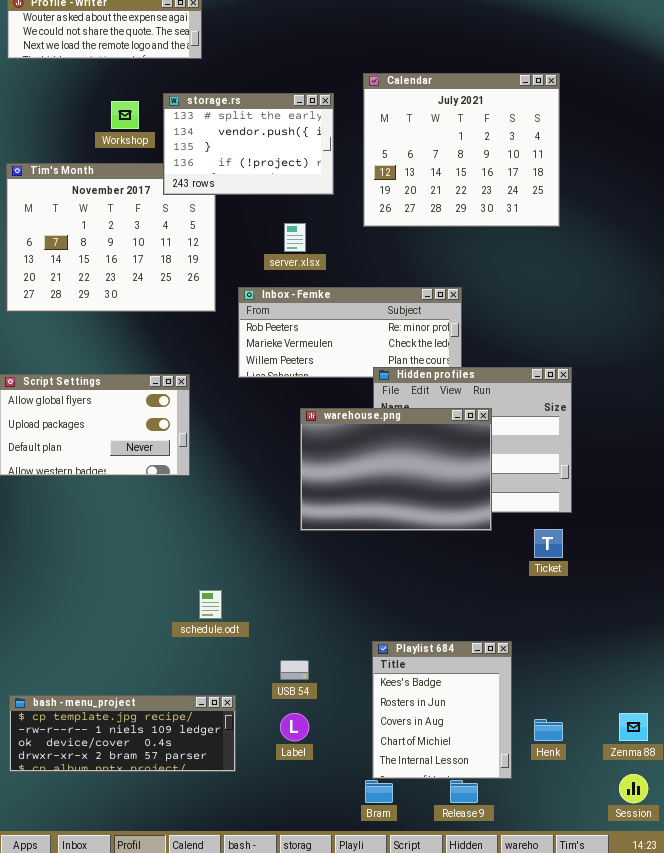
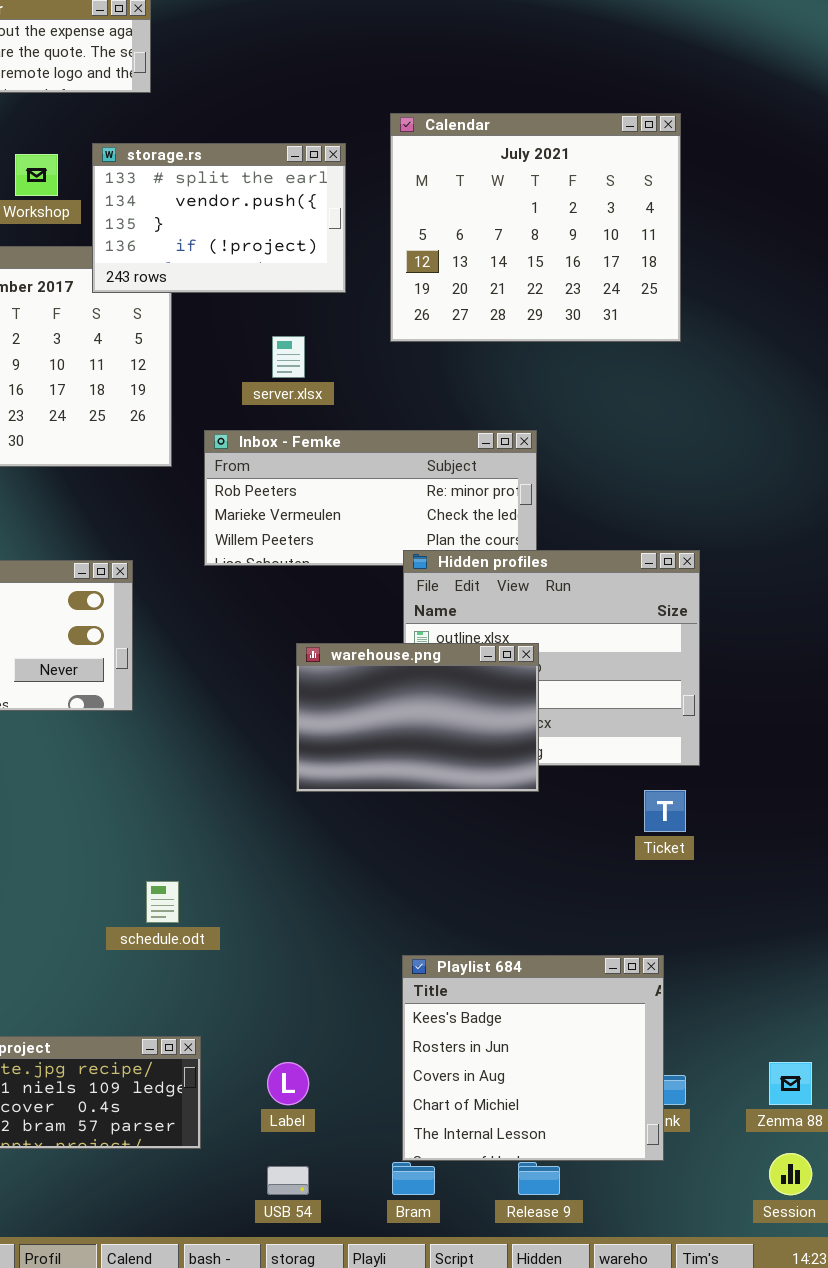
warehouse.png: [300,408,492,531] -> [296,643,539,792], resized
Playlist 684: [372,641,512,779] -> [402,955,664,1161], resized
USB 54: [280,660,309,680] -> [267,1166,309,1195], moved

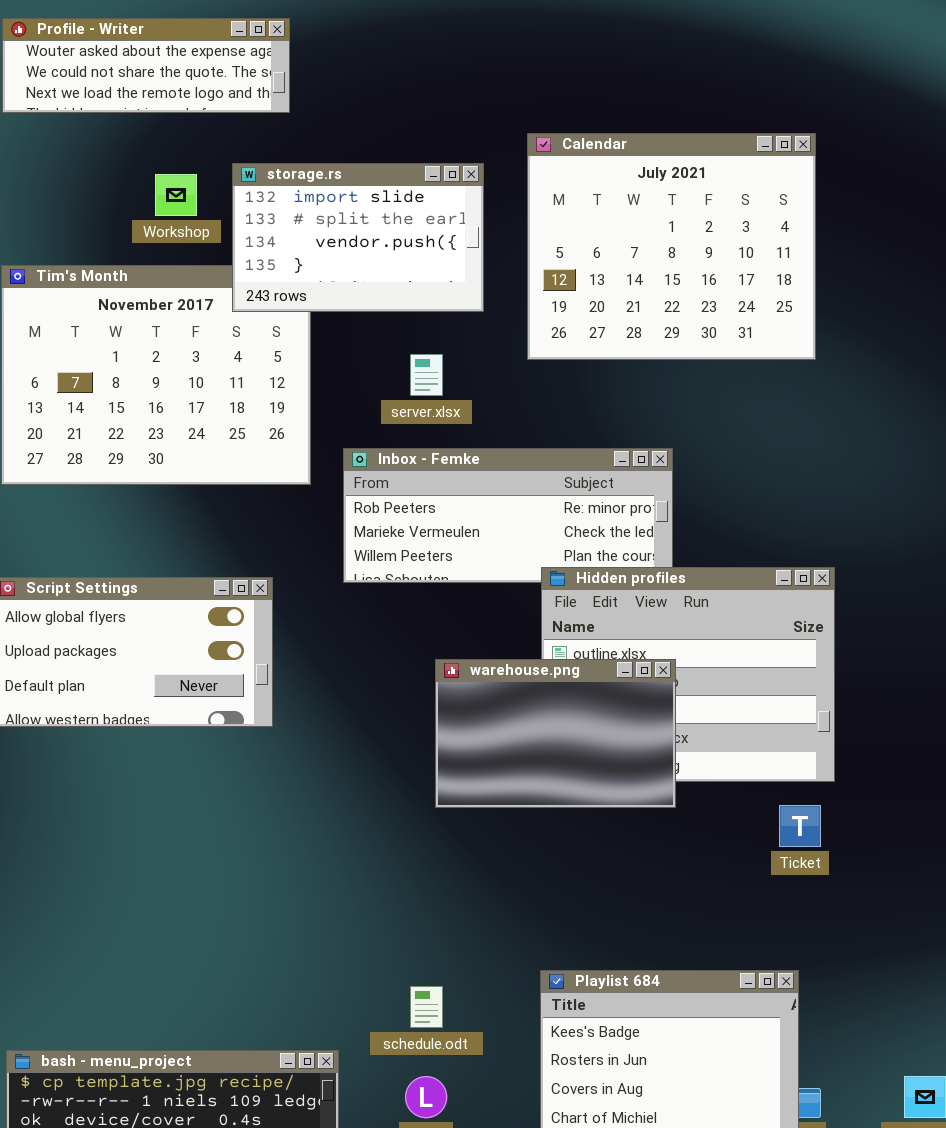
storage.rs: [92,143,346,293] -> [232,163,484,312], scrolled up 1 row
schedule.odt: [146,881,179,923] -> [410,986,443,1028], moved

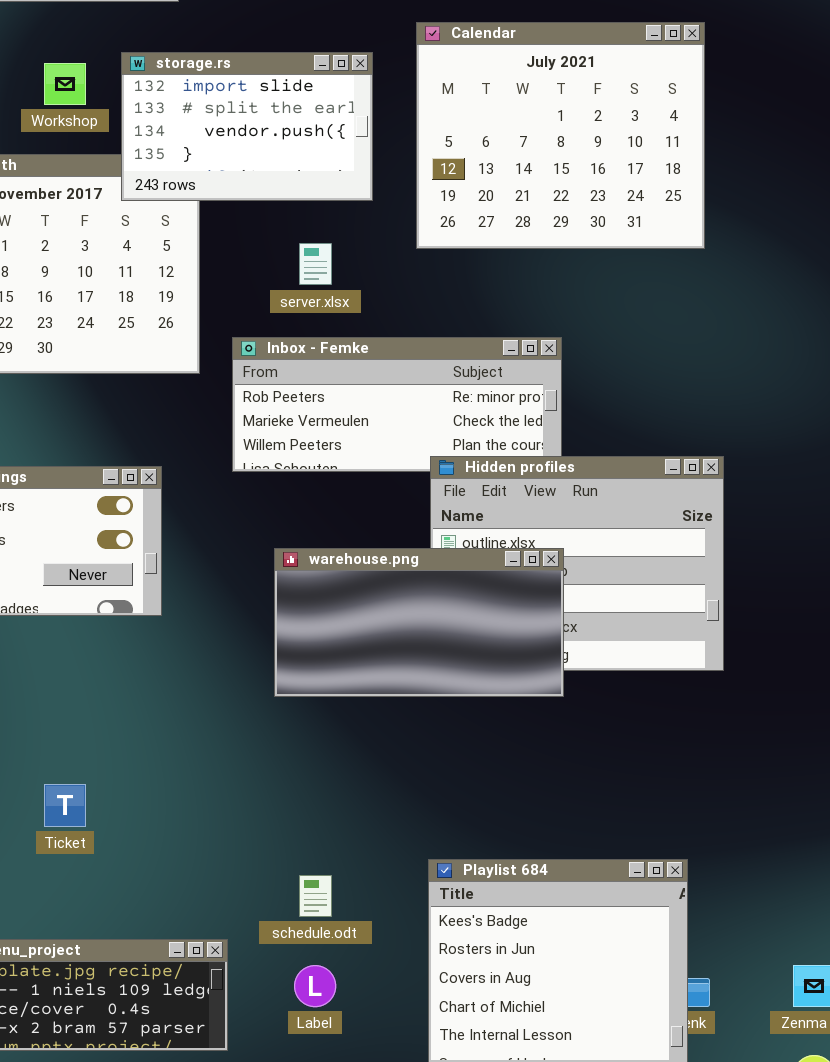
warehouse.png: [435,659,676,808] -> [274,548,564,697], resized
Ticket: [779,805,821,847] -> [44,784,86,827], moved

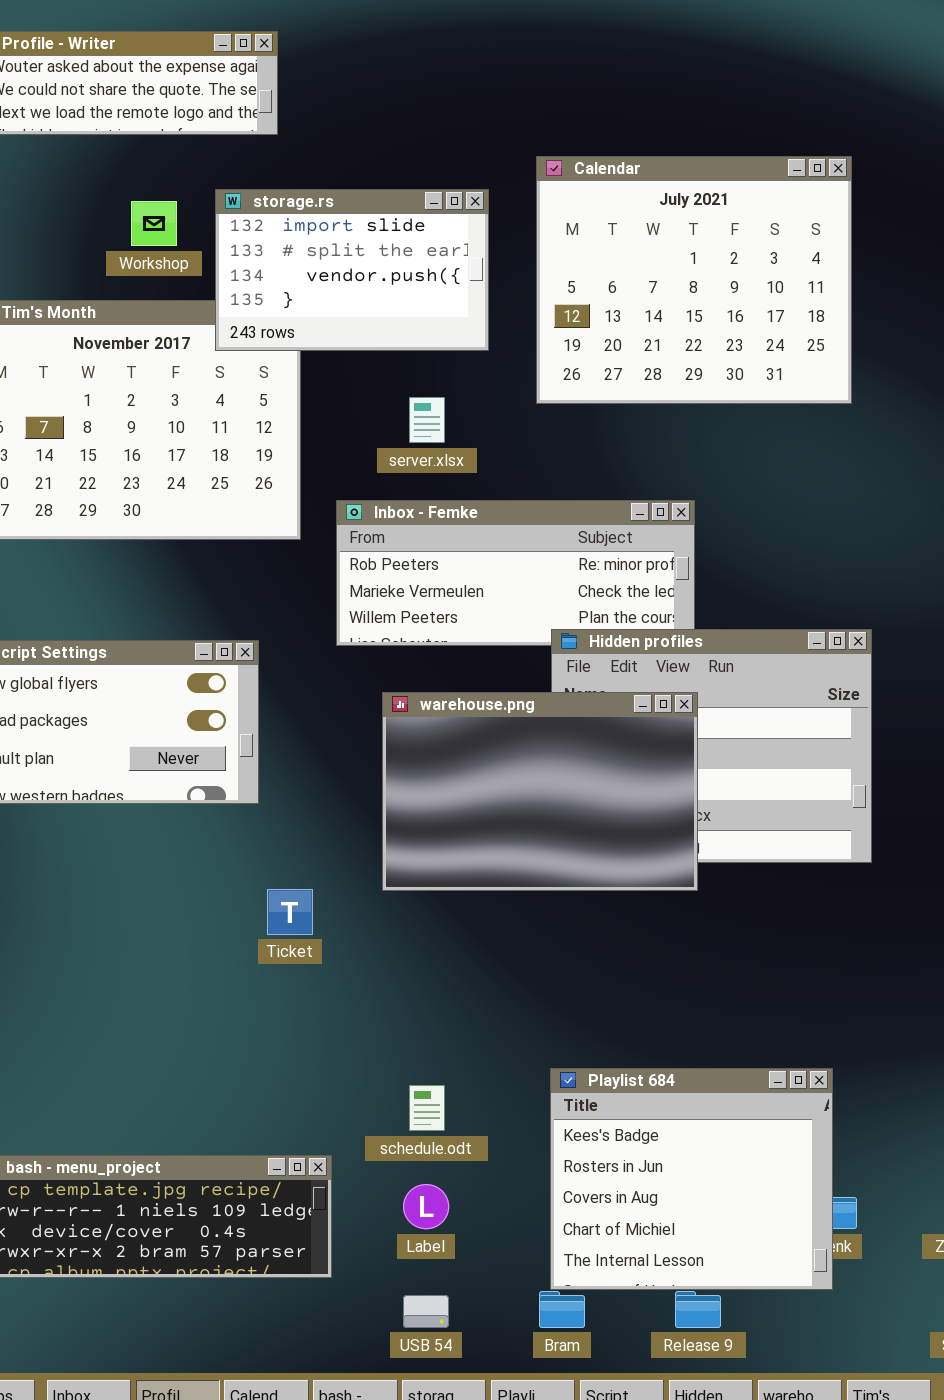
warehouse.png: [274,548,564,697] -> [382,692,698,891], resized
Ticket: [44,784,86,827] -> [267,889,313,935], moved

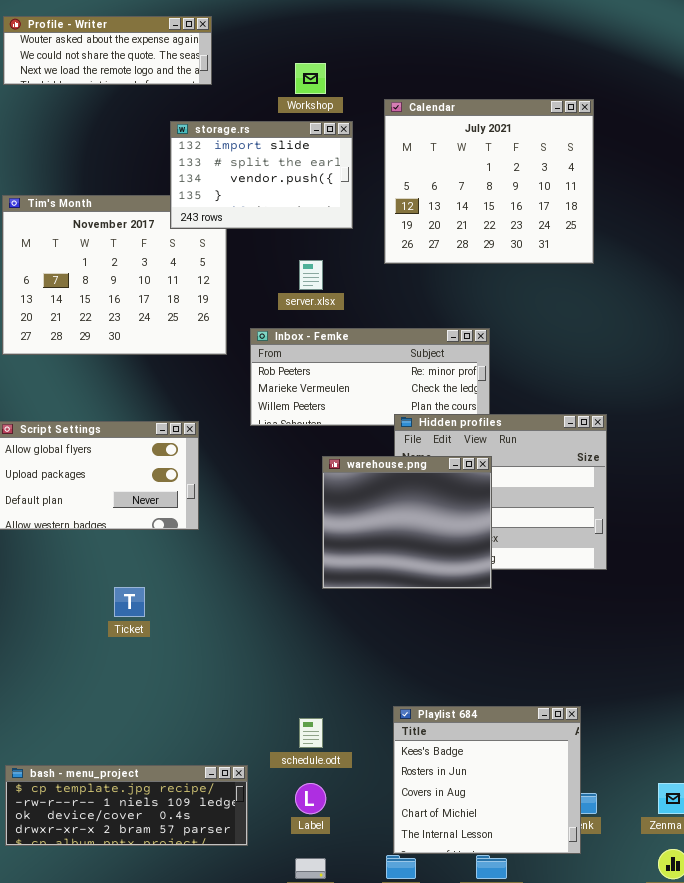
Workshop: [131,201,177,246] -> [295,63,326,94], moved
warehouse.png: [382,692,698,891] -> [322,456,492,589], resized
Ticket: [267,889,313,935] -> [114,587,145,617], moved

